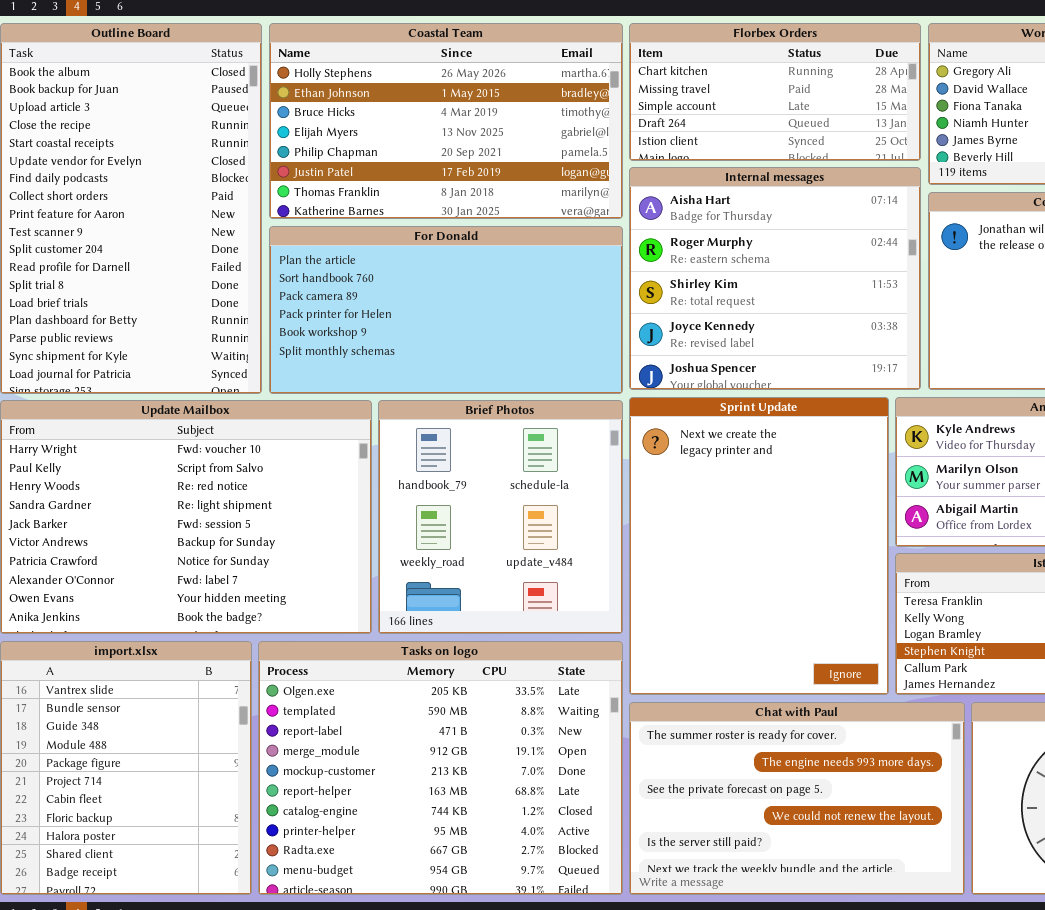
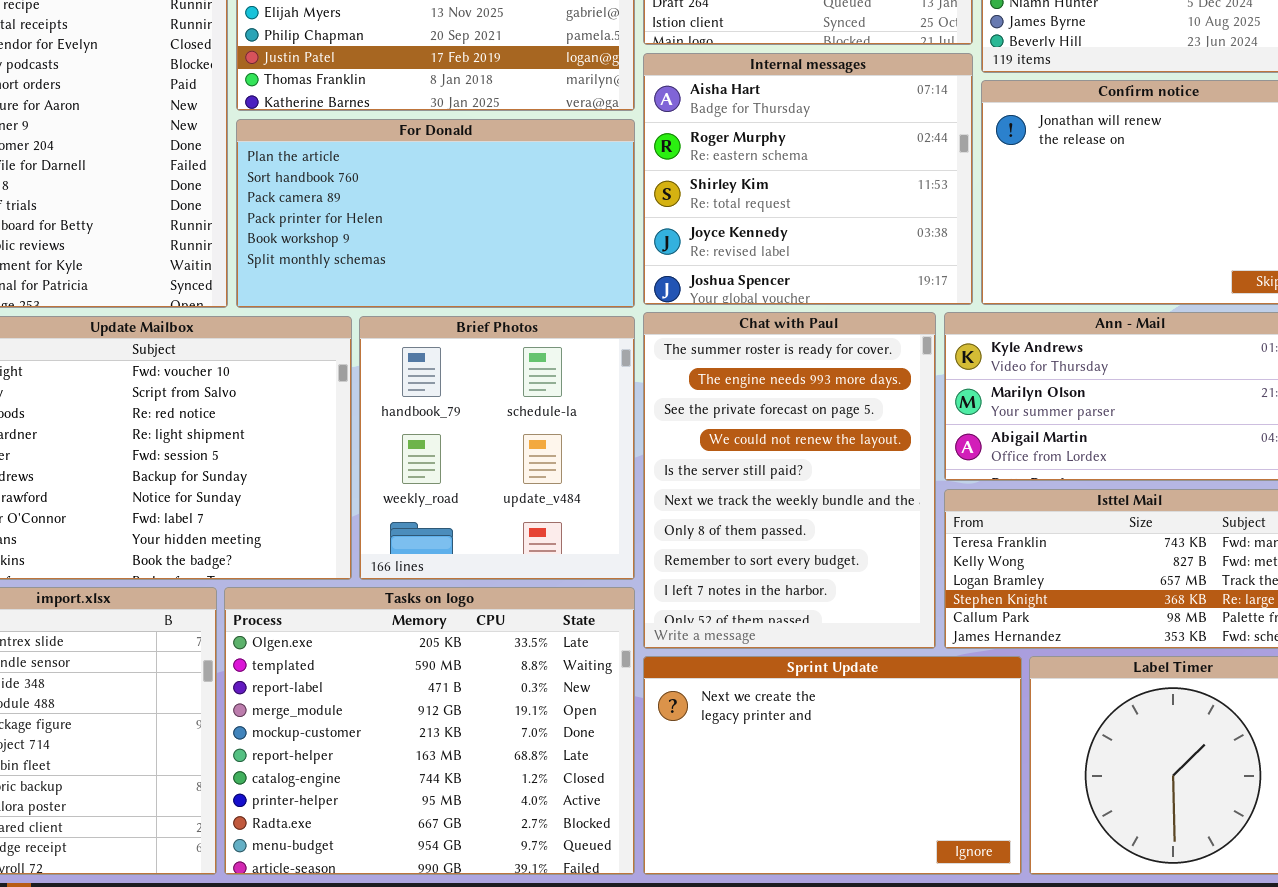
Sprint Update: [629,397,889,695] -> [643,656,1022,875], moved, resized
Chat with Paul: [629,702,965,895] -> [643,312,936,649], moved, resized

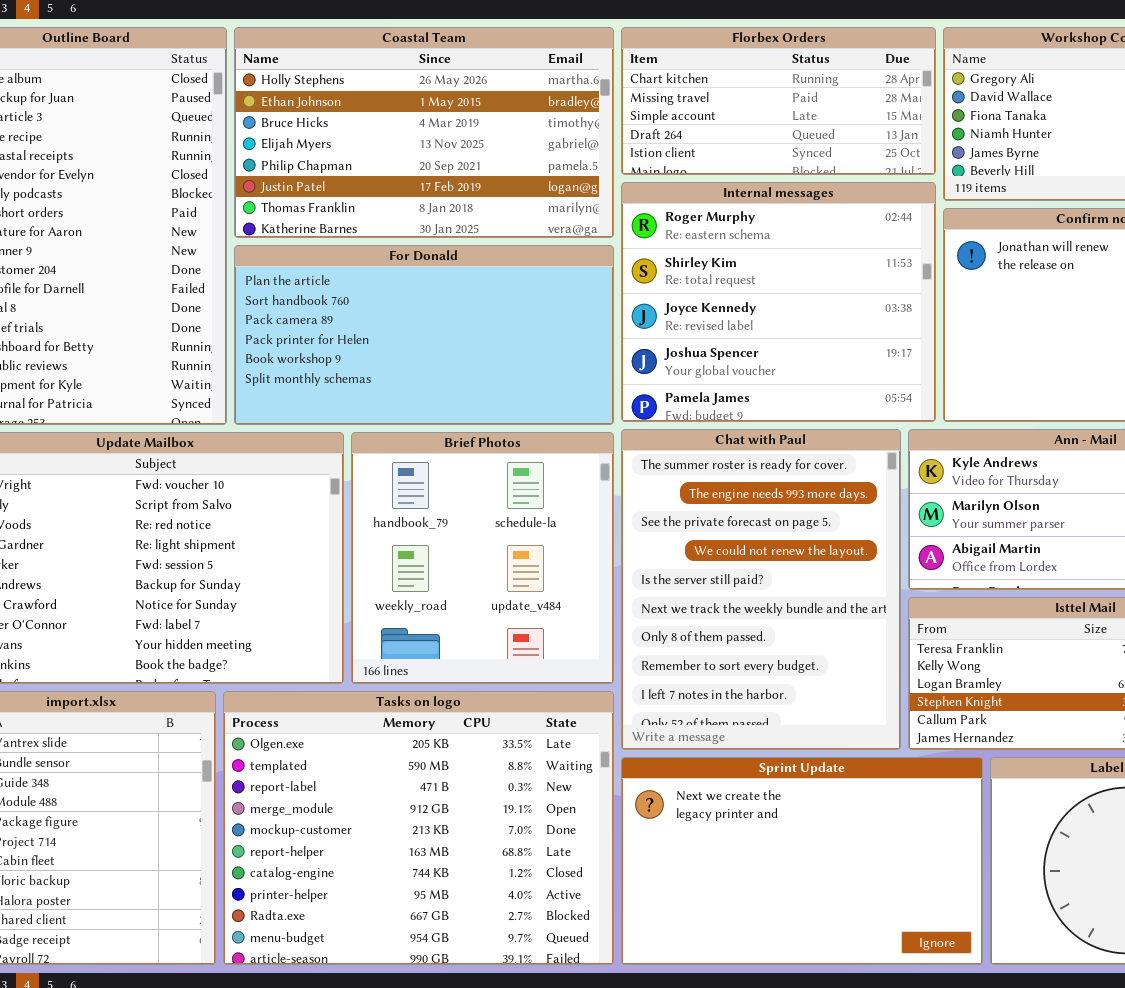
Internal messages: [643,53,973,305] -> [621,182,936,422], scrolled down 1 row

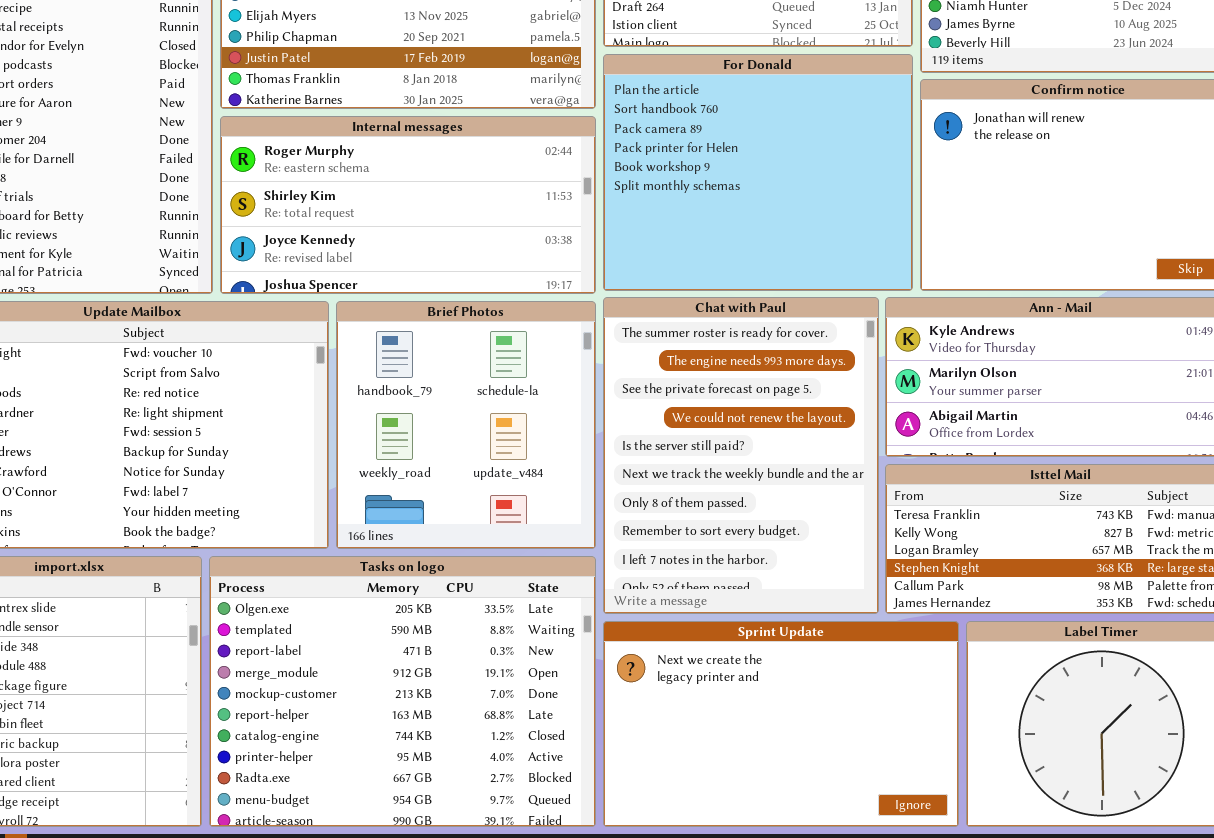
Internal messages: [621,182,936,422] -> [220,116,596,294], moved, resized
For Donald: [234,245,614,425] -> [603,54,913,291], moved, resized

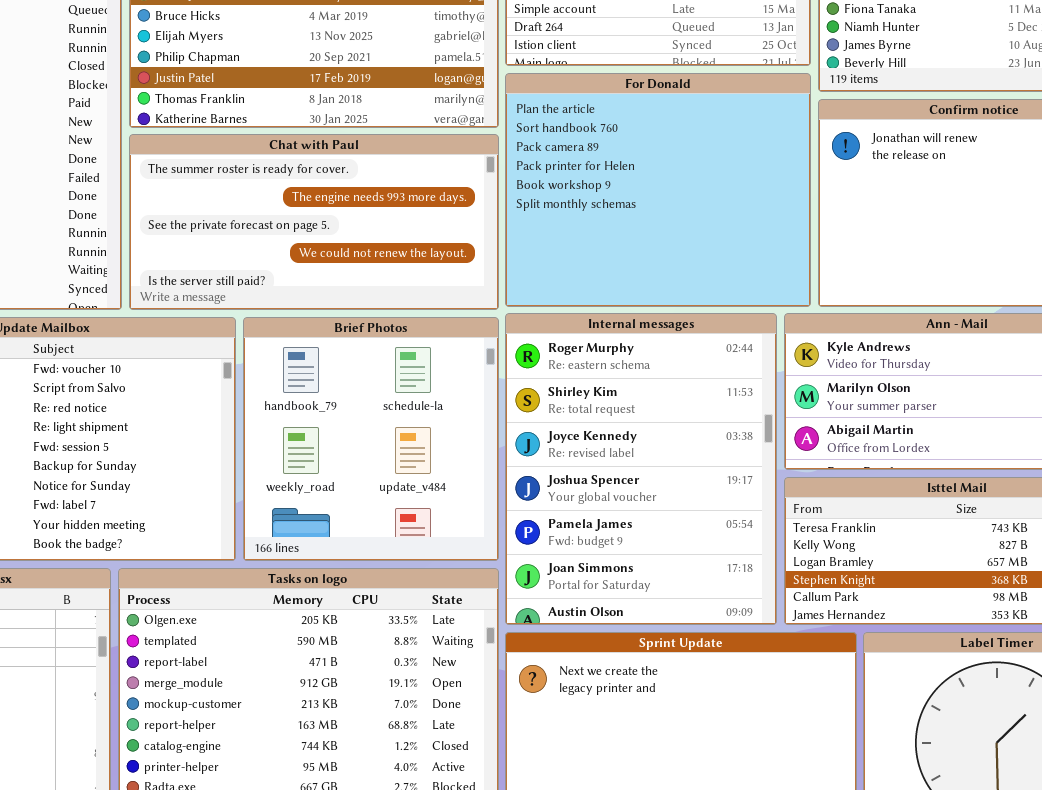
Internal messages: [220,116,596,294] -> [505,313,777,625], moved, resized
Chat with Paul: [603,297,879,614] -> [129,134,499,310], moved, resized

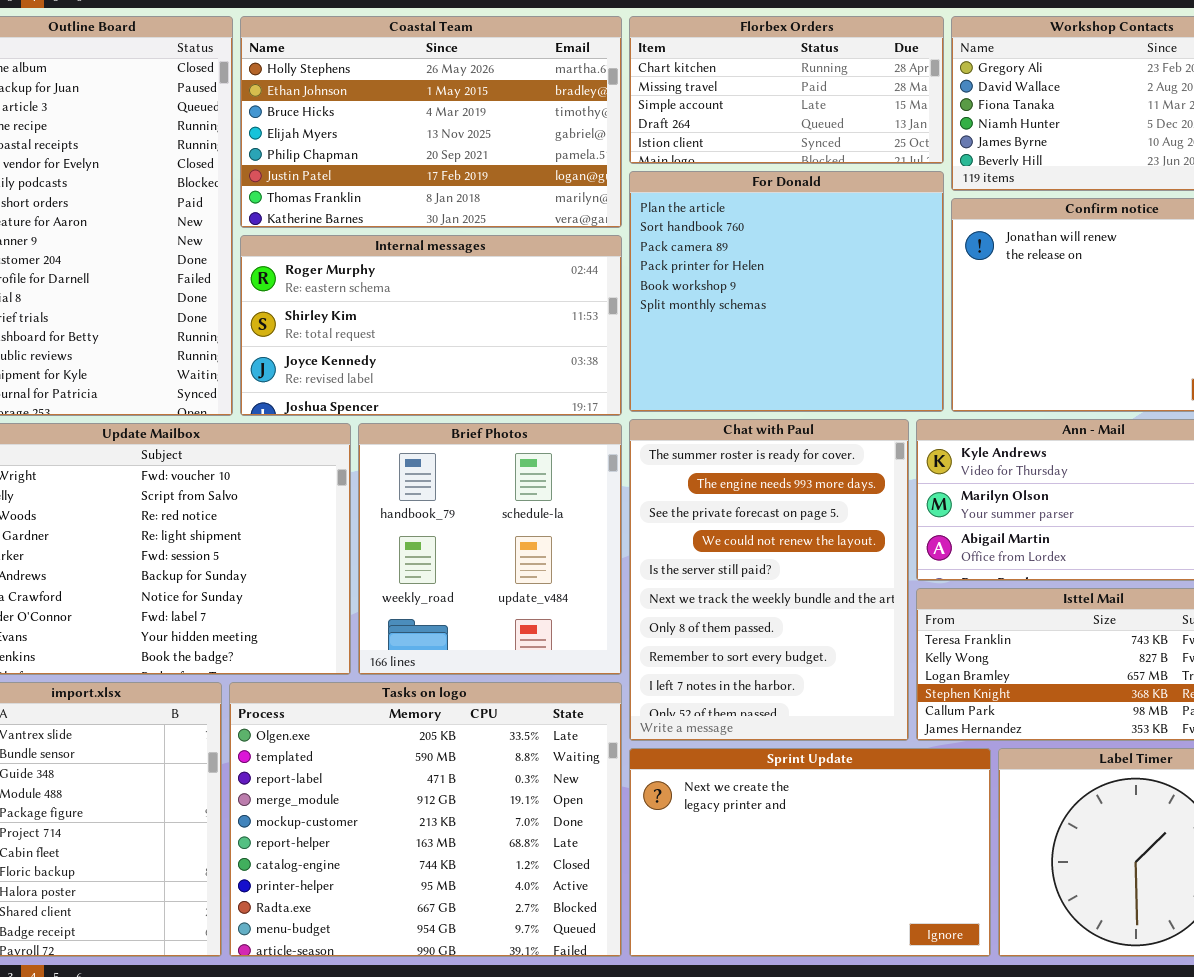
Chat with Paul: [129,134,499,310] -> [629,419,909,741], moved, resized
Internal messages: [505,313,777,625] -> [240,235,622,416], moved, resized

